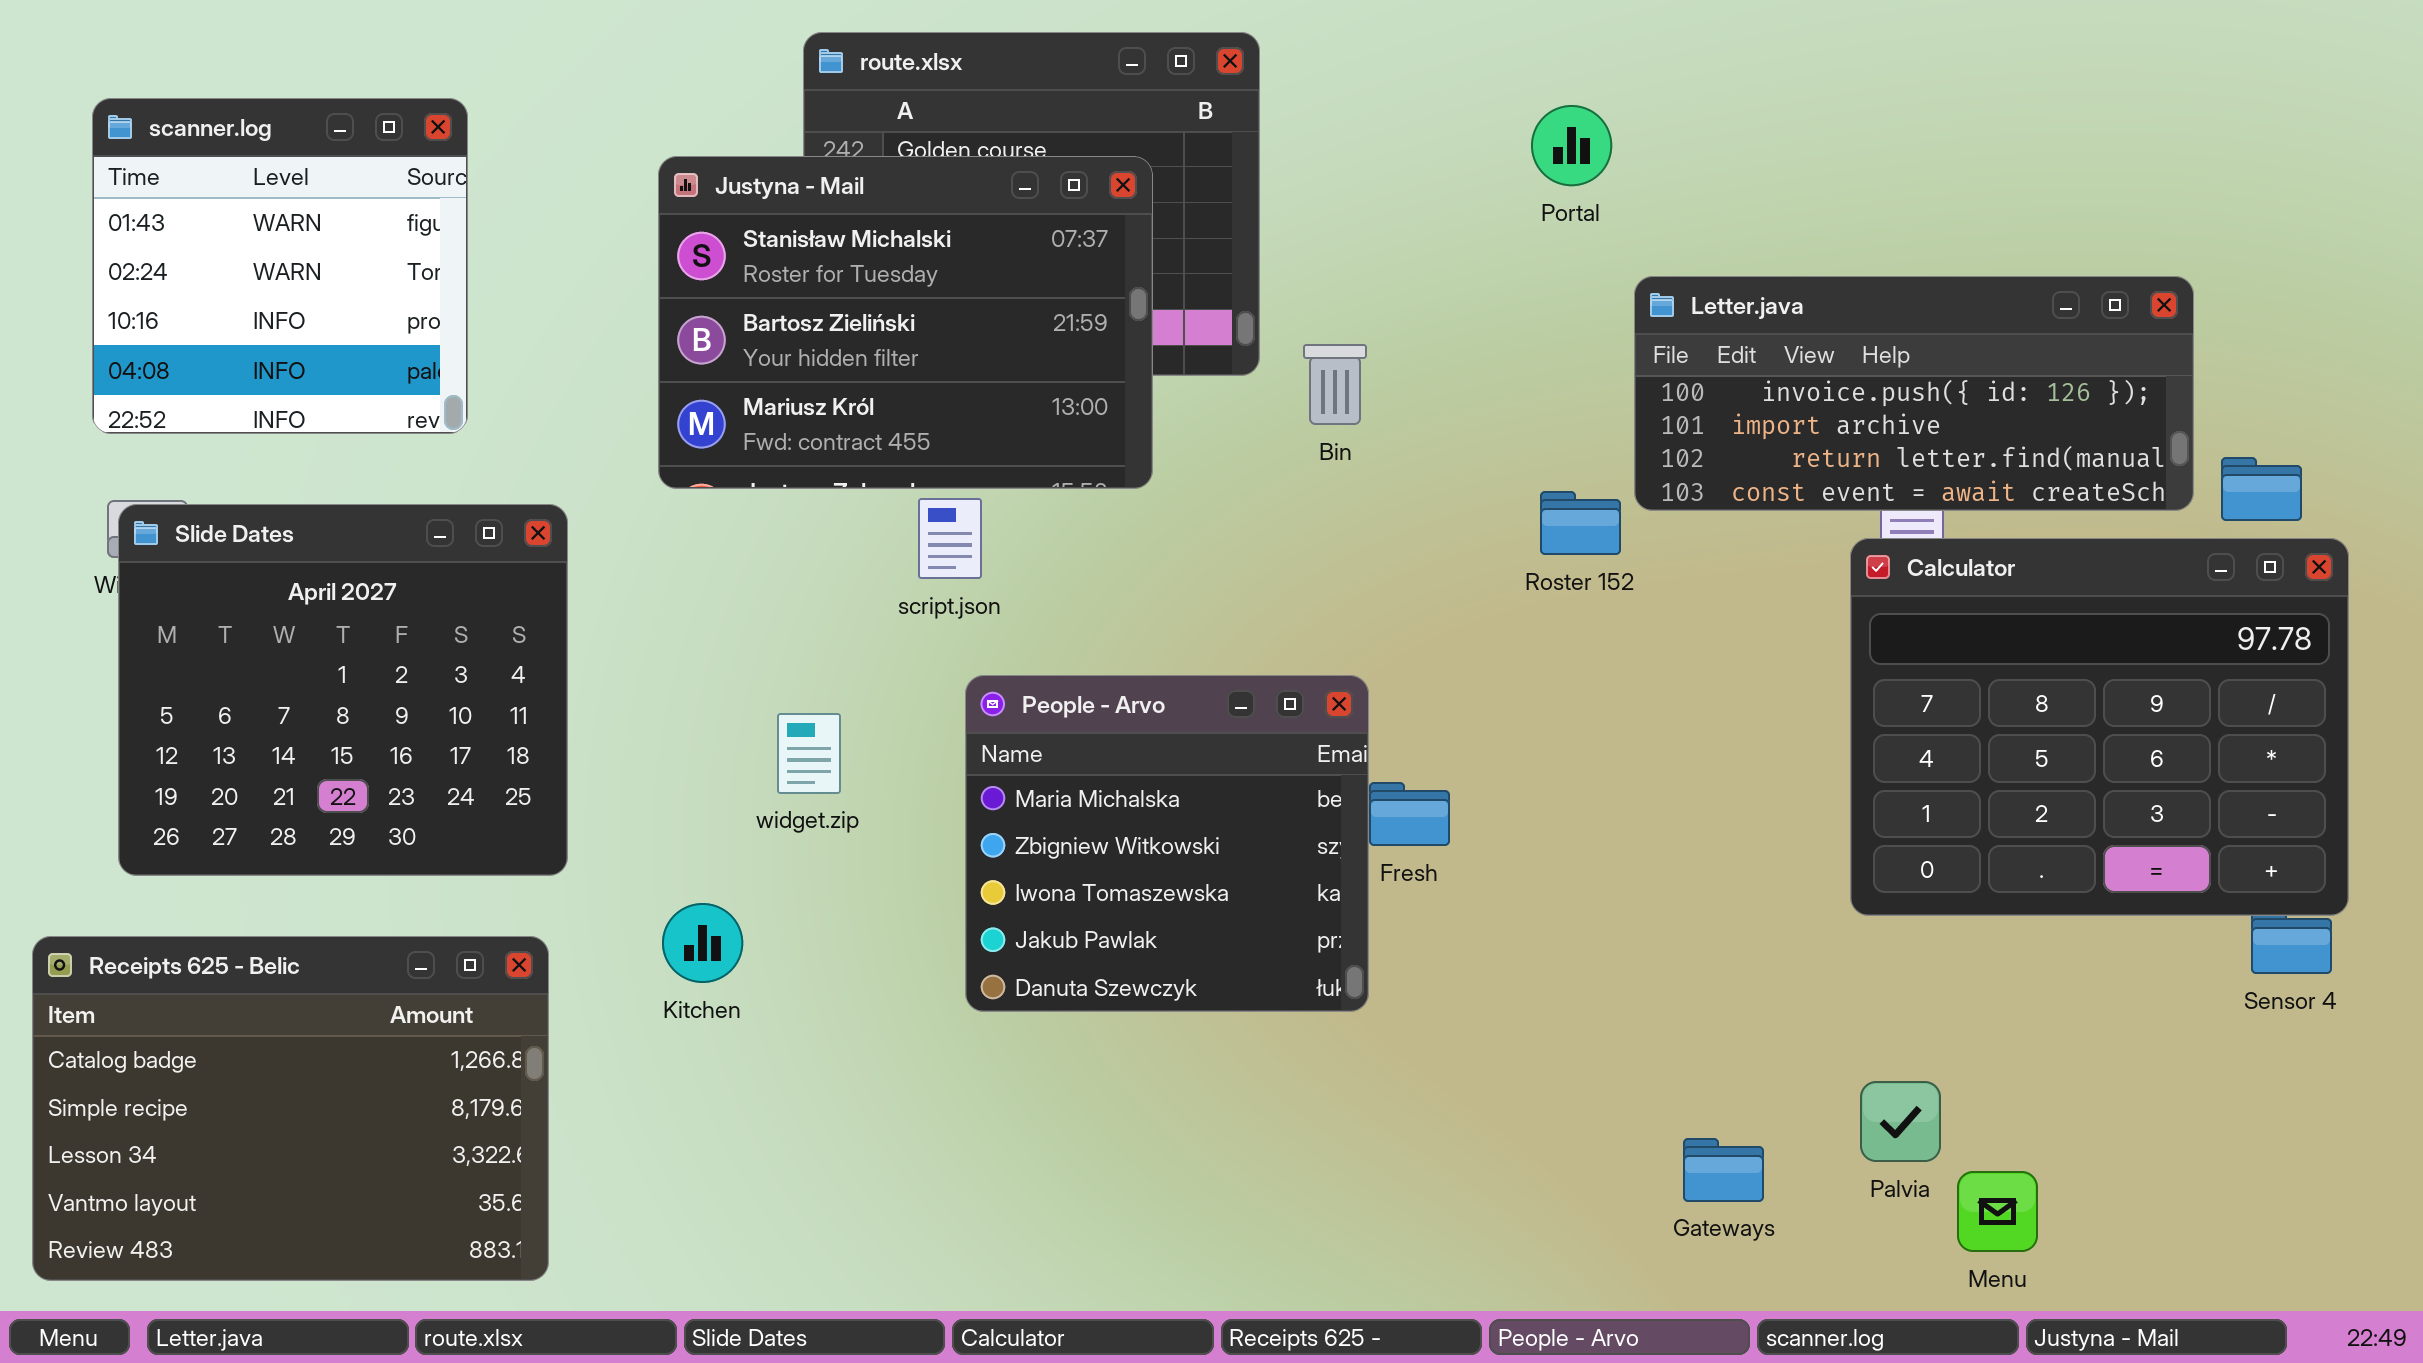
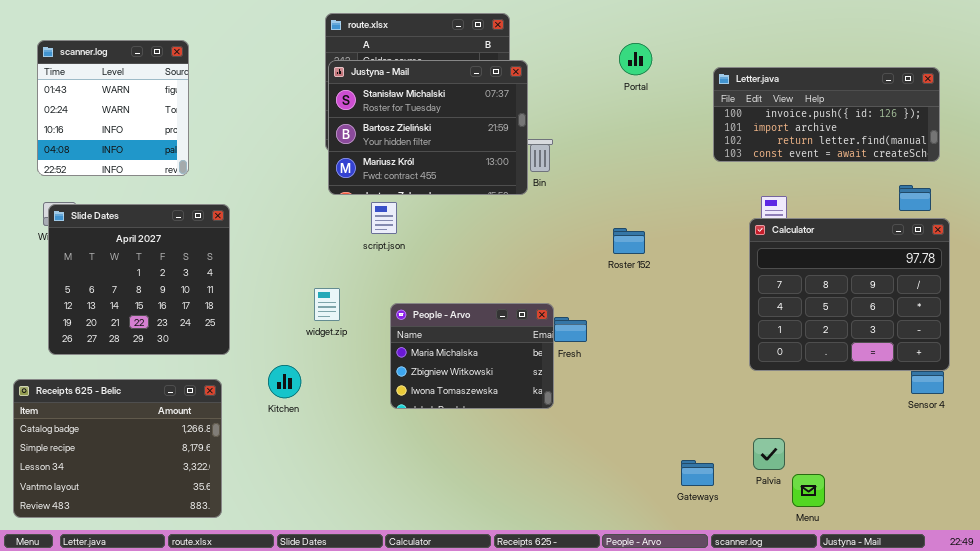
Justyna - Mail: [658,156,1153,489] -> [328,60,528,195], moved
Letter.java: [1634,276,2194,511] -> [713,67,940,162], moved
Roster 152: [1540,491,1621,555] -> [613,228,645,254], moved
People - Arvo: [965,675,1369,1012] -> [390,303,554,409], resized

